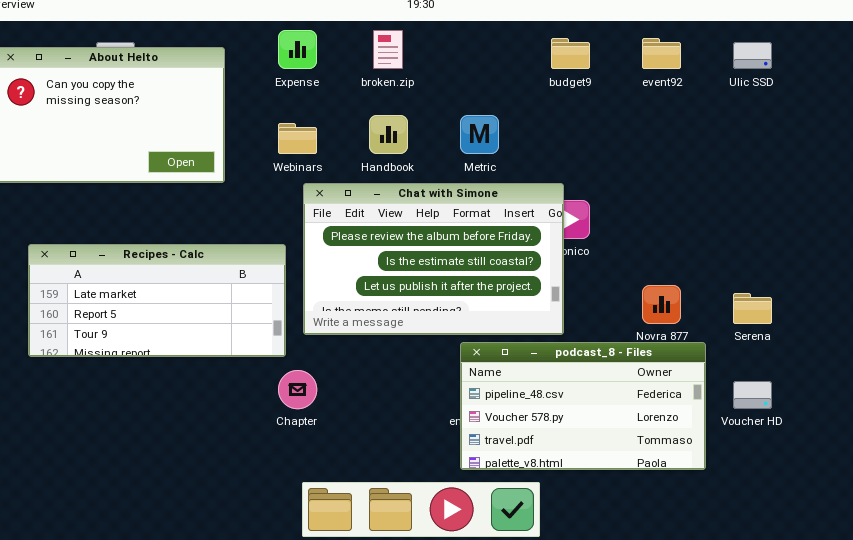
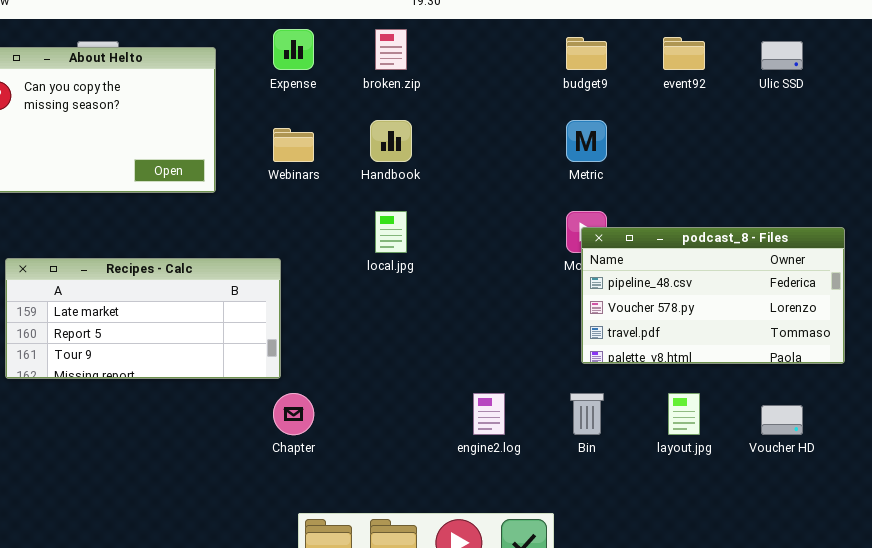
Metric: [460,115,499,154] -> [566,120,607,162], moved
Chat with Simone: [303,183,564,335] -> none, closed
podcast_8 - Files: [460,342,706,470] -> [581,227,845,364], moved

